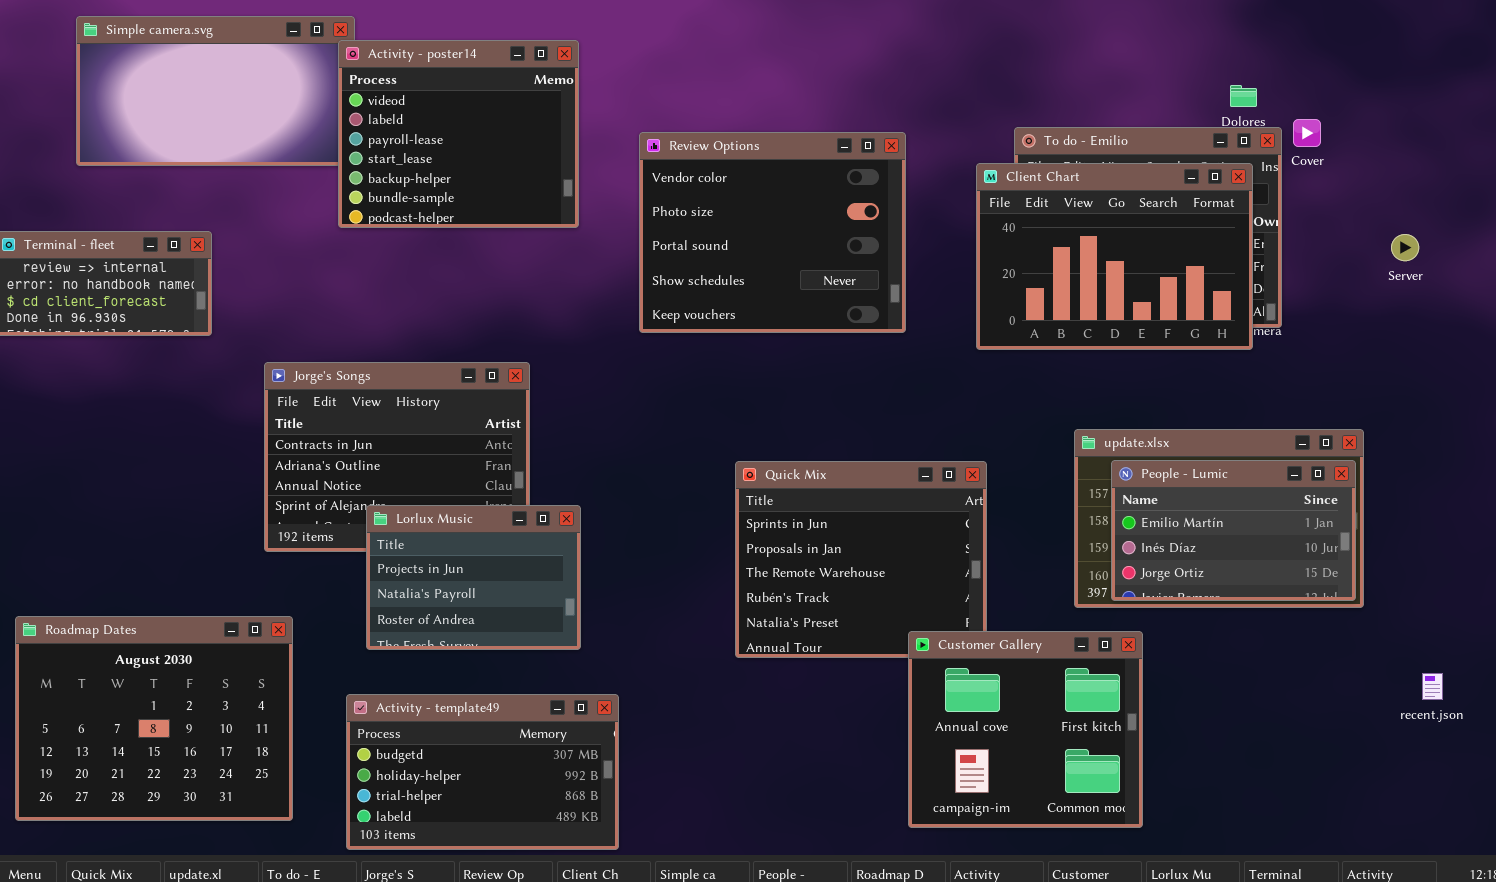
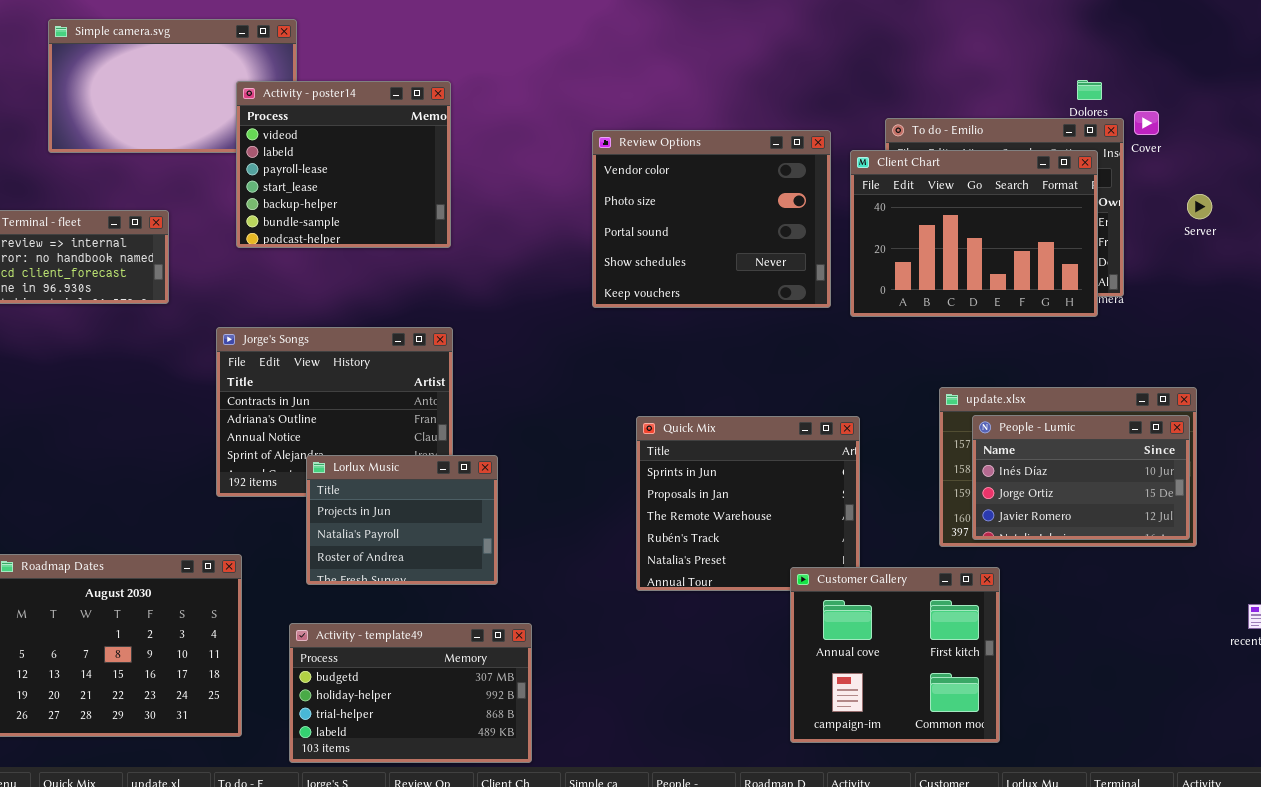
Activity - poster14: [338,40,579,228] -> [236,81,451,248], moved
Review Options: [639,132,906,333] -> [592,130,831,308], moved
Server: [1391,234,1419,261] -> [1187,194,1212,219], moved
People - Lumic: [1111,460,1356,601] -> [972,415,1190,540], scrolled down 1 row

